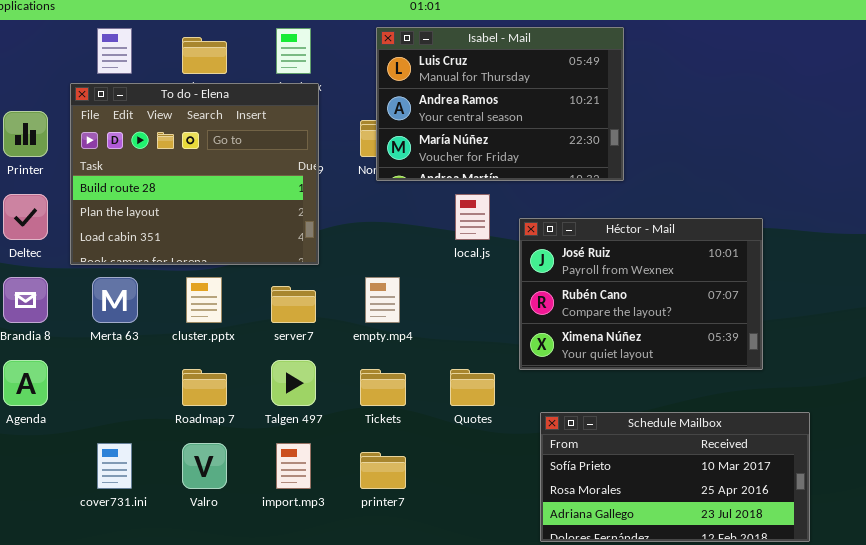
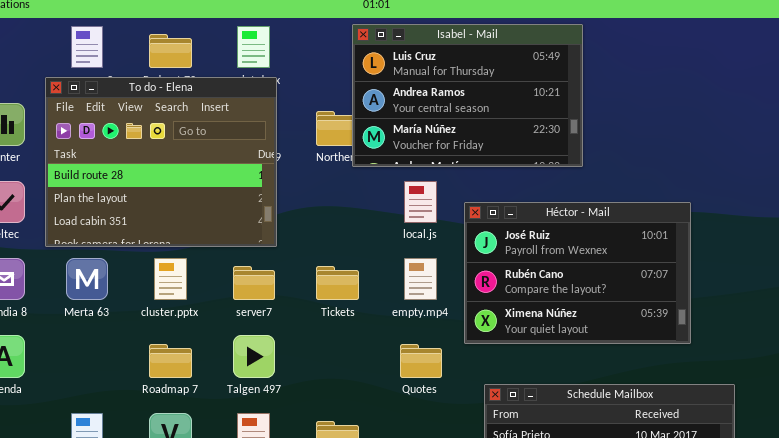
Isabel - Mail: [376,27,624,181] -> [352,24,583,167], moved
empty.mp4: [365,277,400,323] -> [404,258,437,300], moved
Tickets: [360,369,406,406] -> [316,266,359,300], moved

